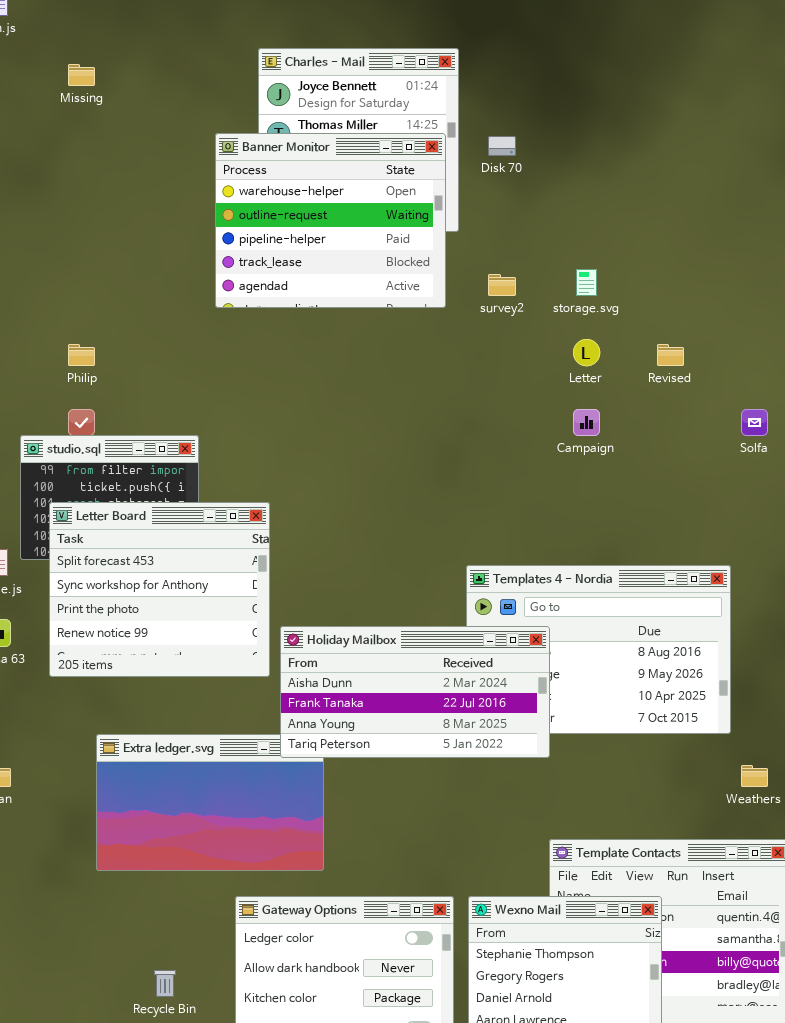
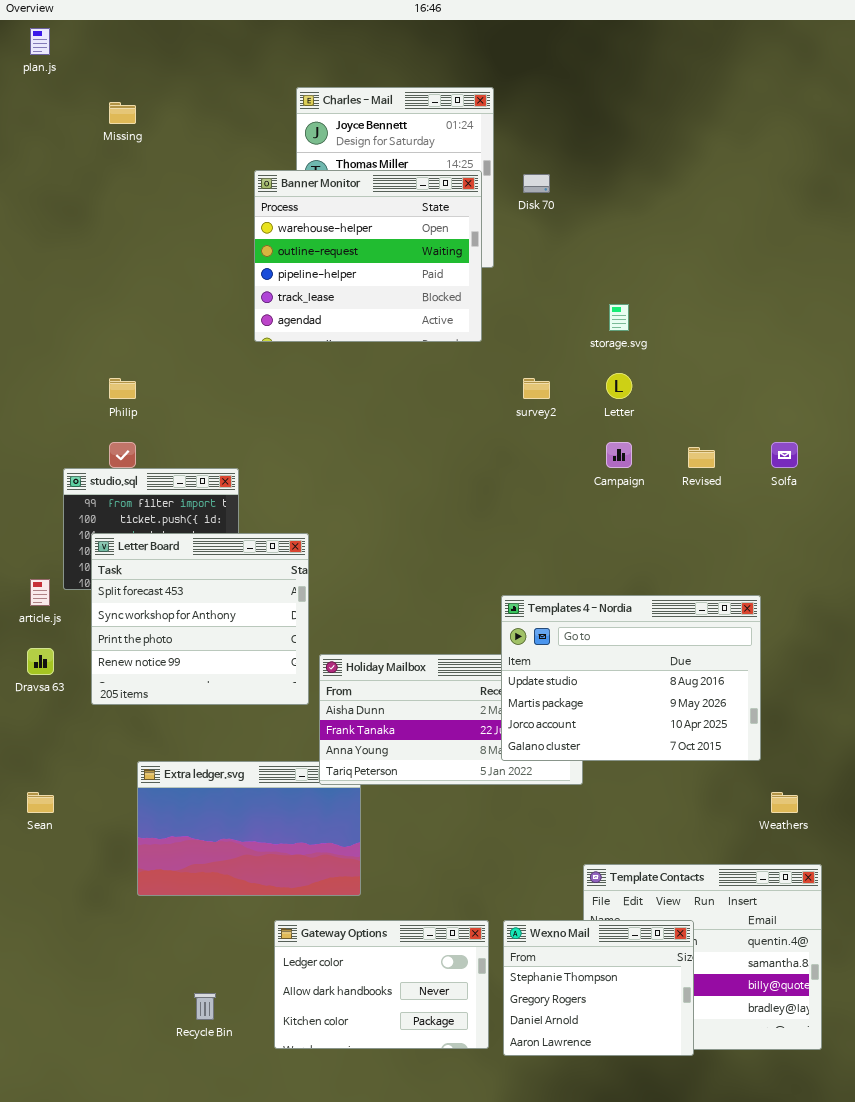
survey2: [488,274,516,296] -> [523,378,550,399], moved
Revised: [657,344,684,366] -> [688,447,715,468], moved
Templates 4 - Nordia: [466,565,731,734] -> [501,595,761,761], raised

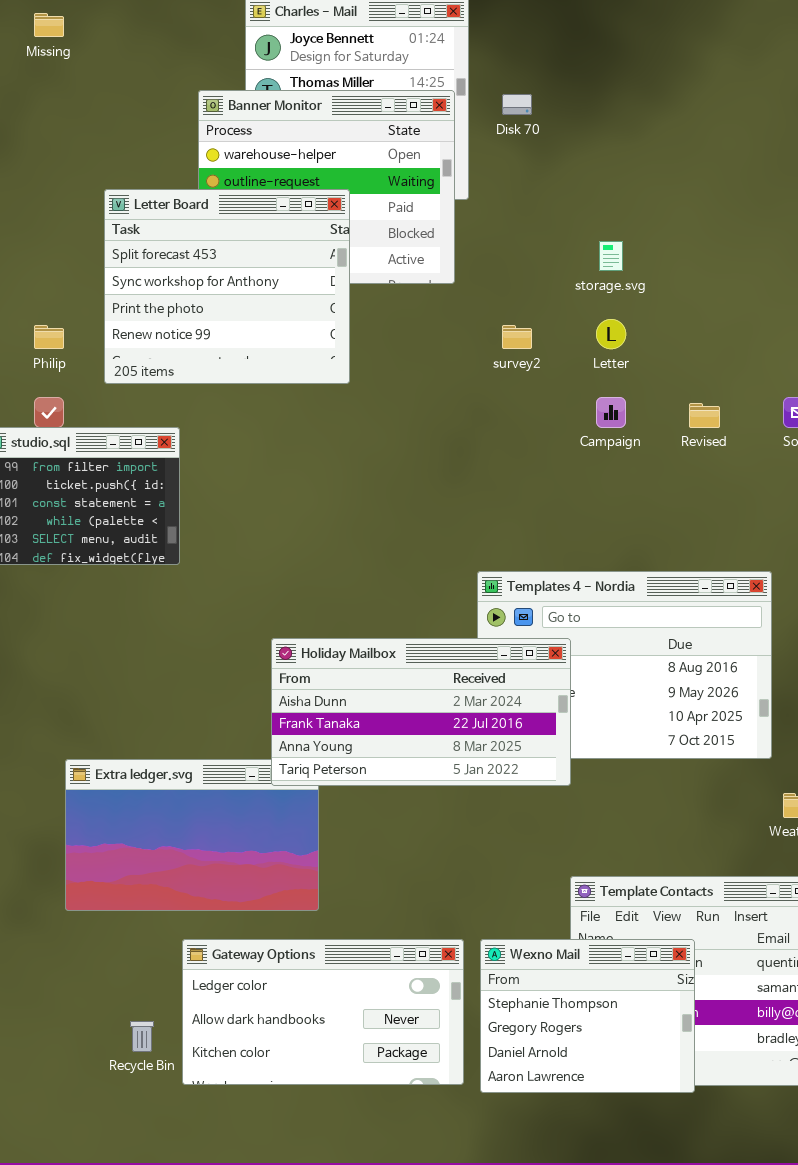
Letter Board: [91,533,309,705] -> [104,189,350,384], moved
Holiday Mailbox: [319,654,583,785] -> [271,638,571,786], raised
Gateway Options: [274,920,489,1049] -> [182,939,464,1085], resized

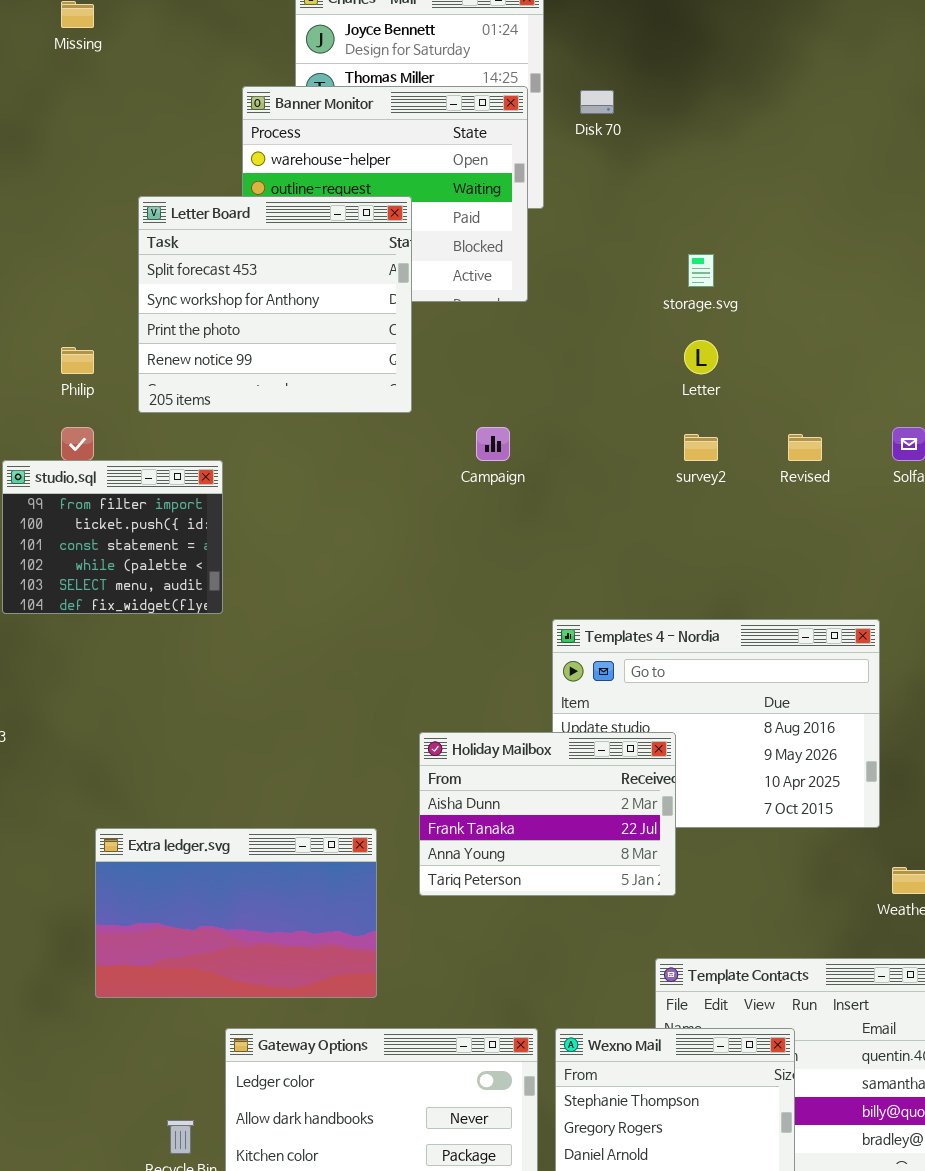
survey2: [502,325,532,349] -> [684,434,718,461], moved
Campaign: [596,397,626,428] -> [476,427,510,461], moved
Holiday Mailbox: [271,638,571,786] -> [419,732,676,896], moved, resized

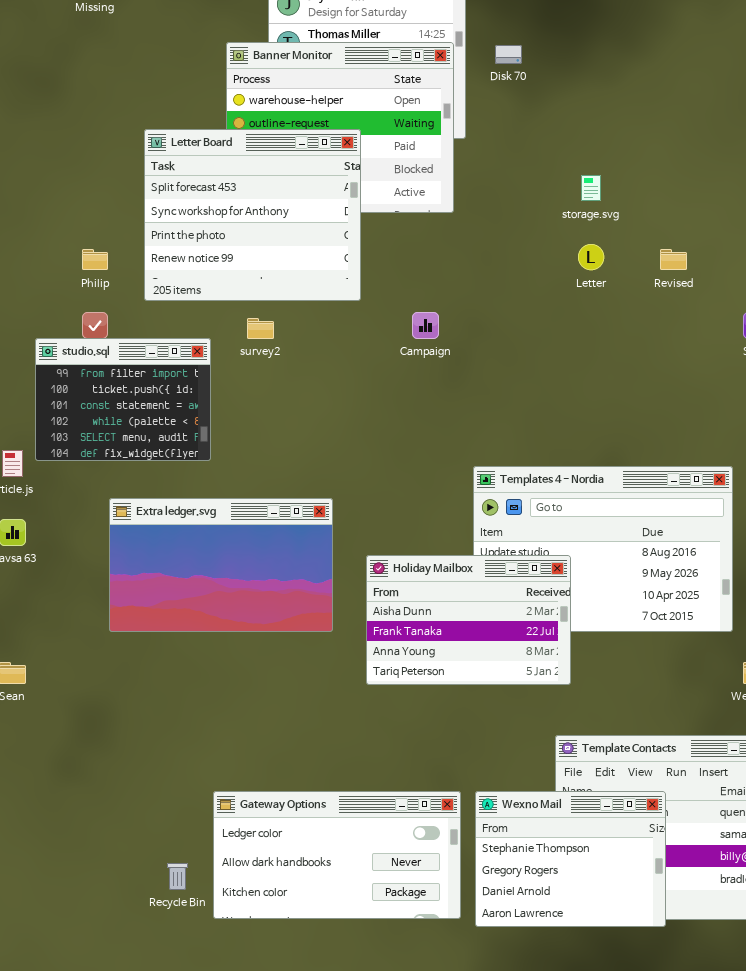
survey2: [684,434,718,461] -> [247,318,274,339], moved
Revised: [788,434,822,461] -> [660,249,687,270], moved
Extra ledger.svg: [95,828,377,998] -> [109,498,333,632], moved

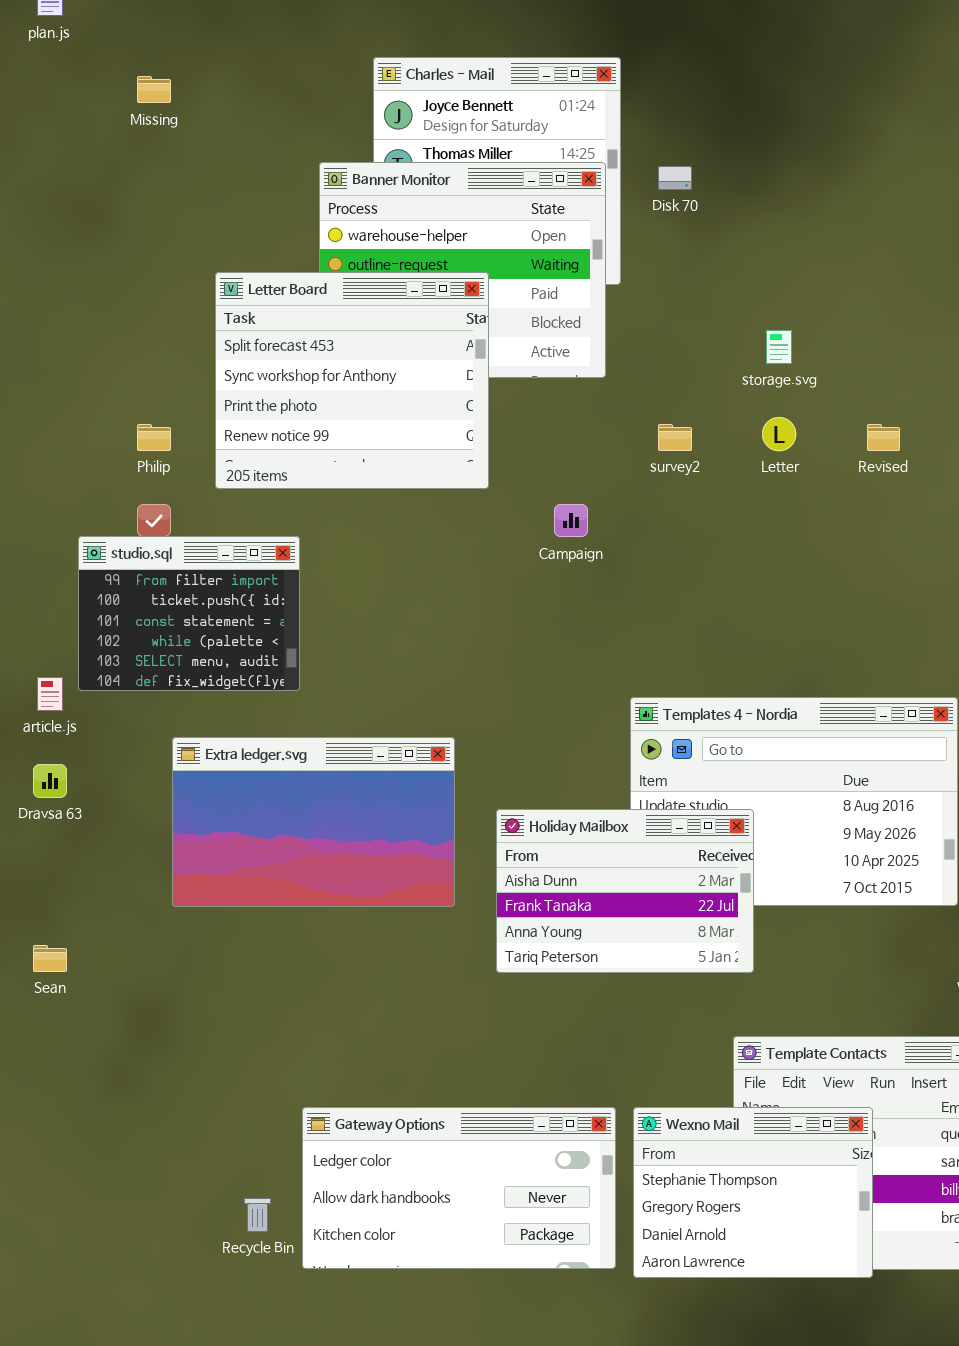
survey2: [247,318,274,339] -> [658,424,692,451], moved

